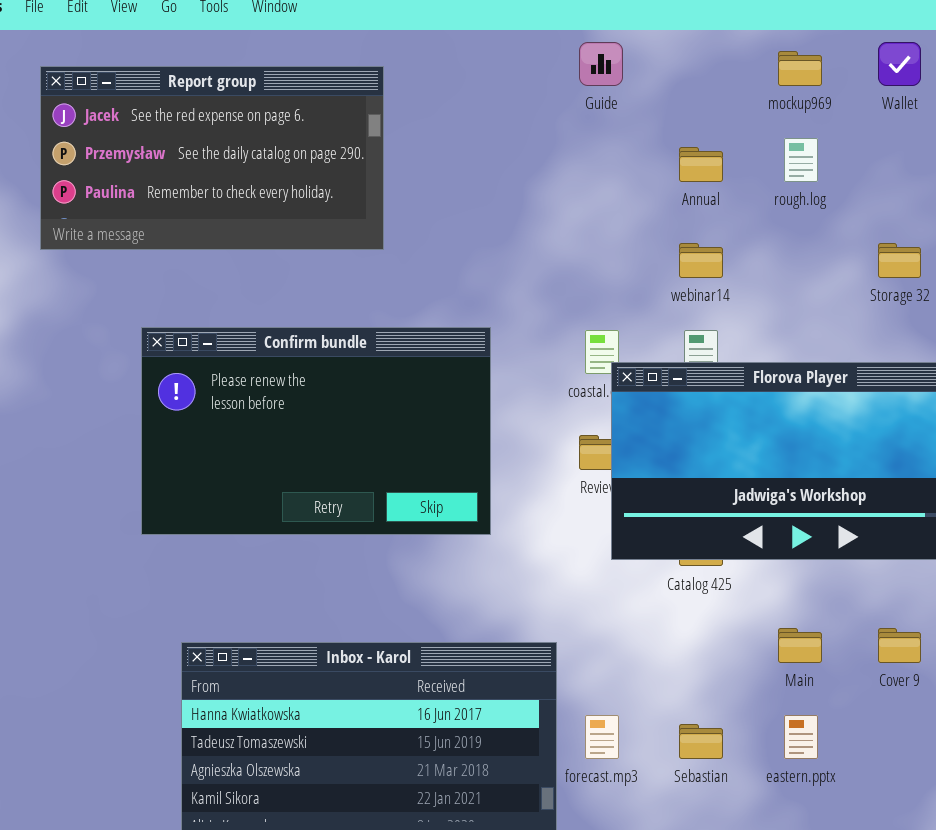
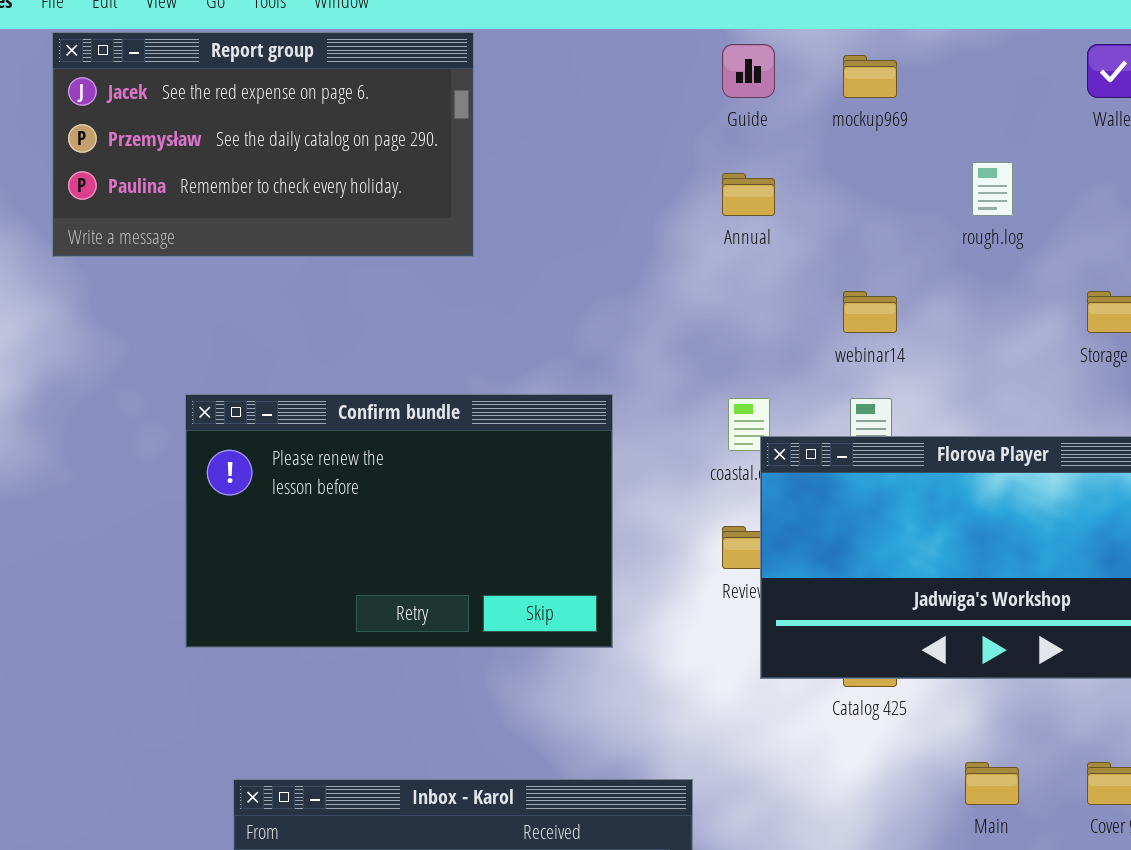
mockup969: [778,51,822,86] -> [843,55,897,98], moved
Report group: [40,66,384,250] -> [52,32,474,257], moved
Annual: [679,147,723,182] -> [722,173,775,216], moved

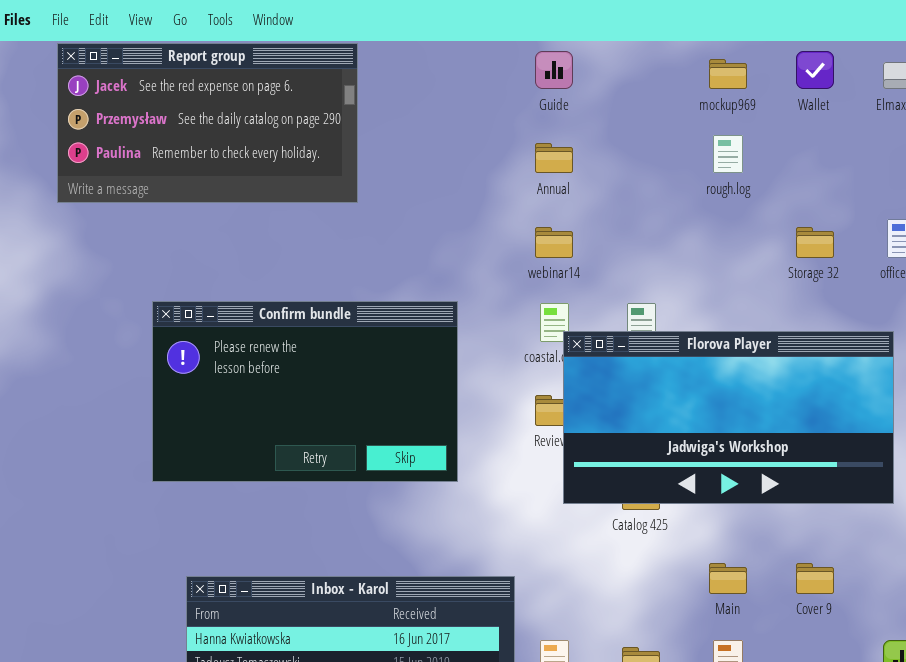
mockup969: [843,55,897,98] -> [709,59,747,89], moved
webinar14: [843,291,897,333] -> [535,227,573,258], moved

